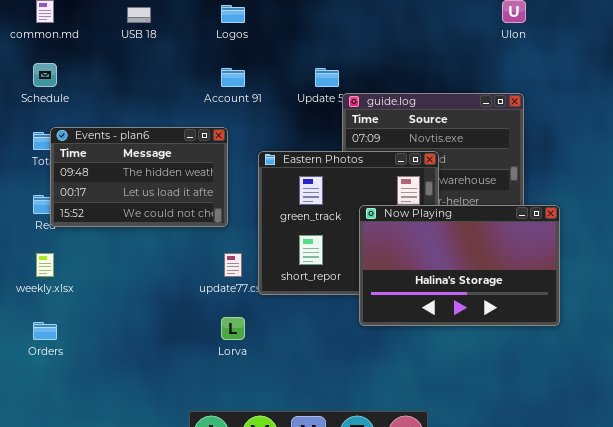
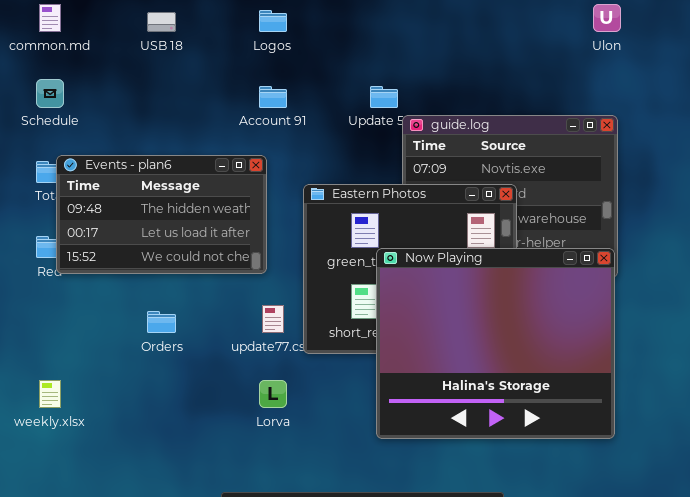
Now Playing: [359,205,560,326] -> [376,248,615,439], moved, resized
weekly.xlsx: [36,253,54,277] -> [39,380,61,408], moved
Orders: [33,322,57,340] -> [147,311,176,333], moved

